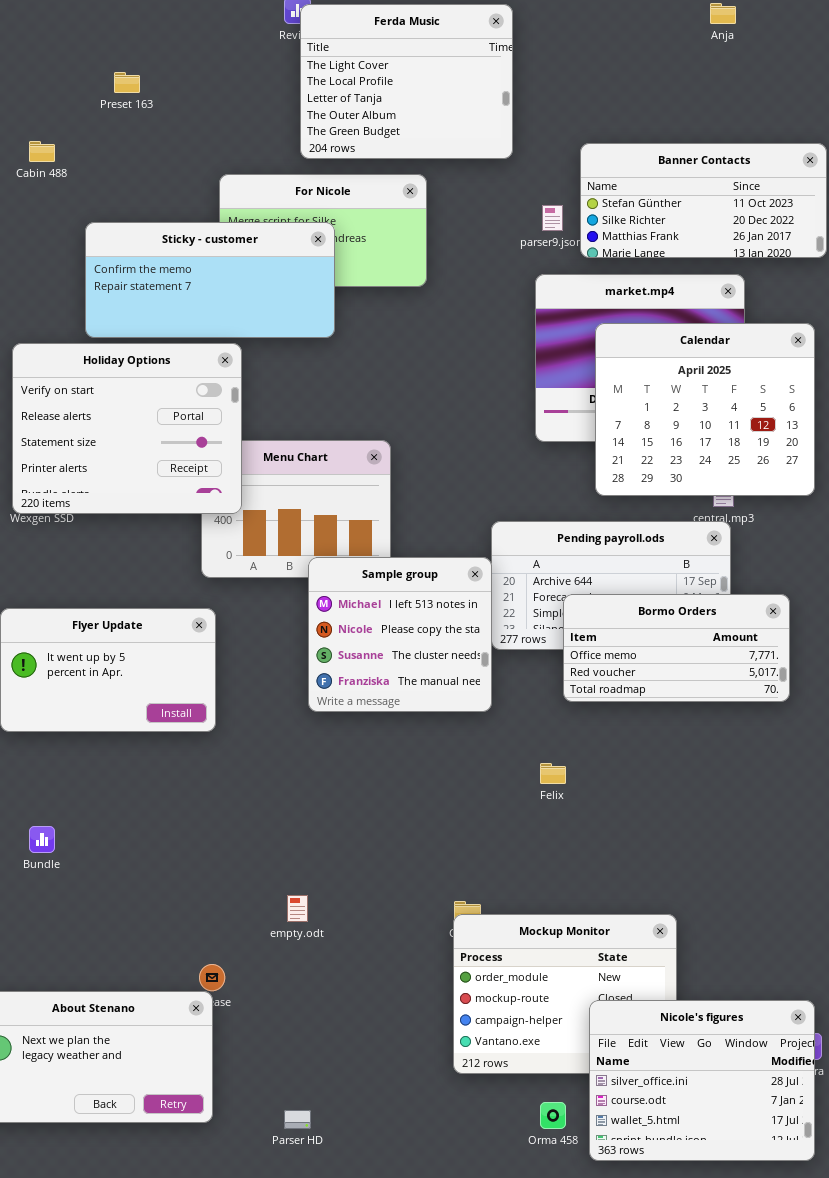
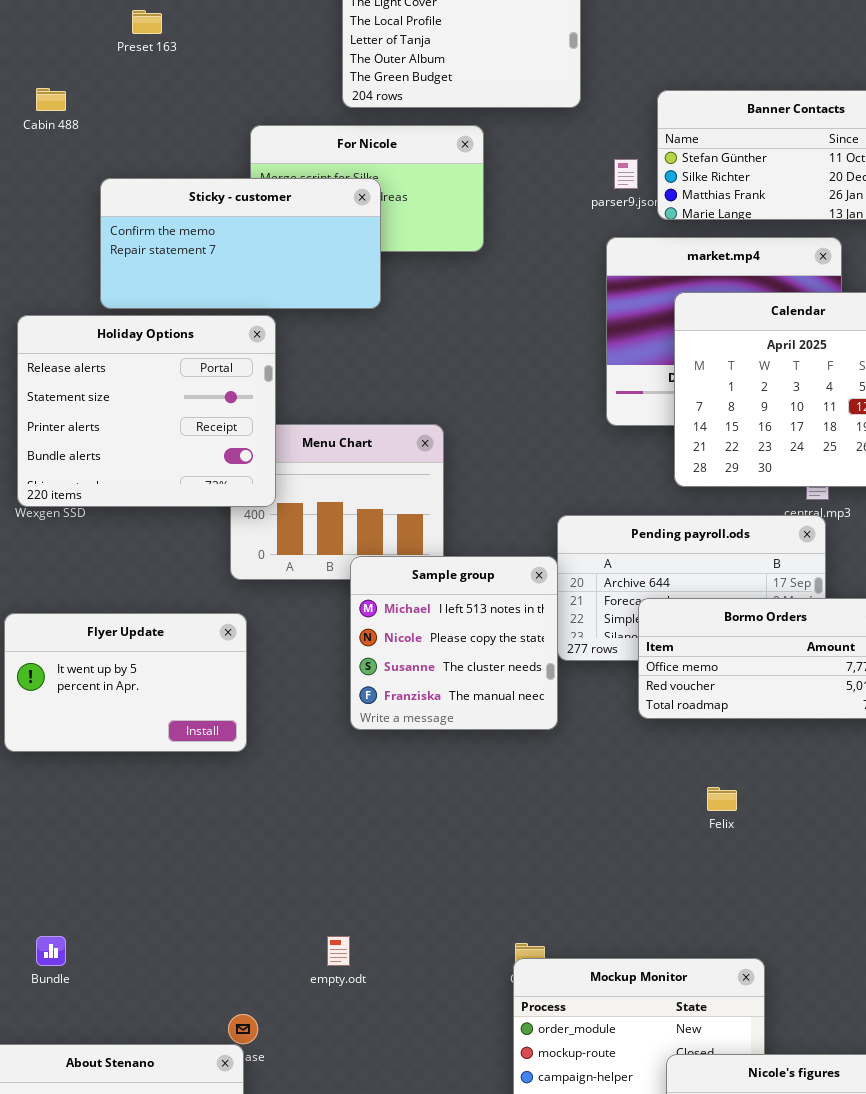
Holiday Options: [12,343,242,514] -> [17,315,276,507], scrolled down 1 row
Felix: [540,763,566,784] -> [707,787,737,811], moved
Bundle: [29,826,55,853] -> [36,936,66,966], moved

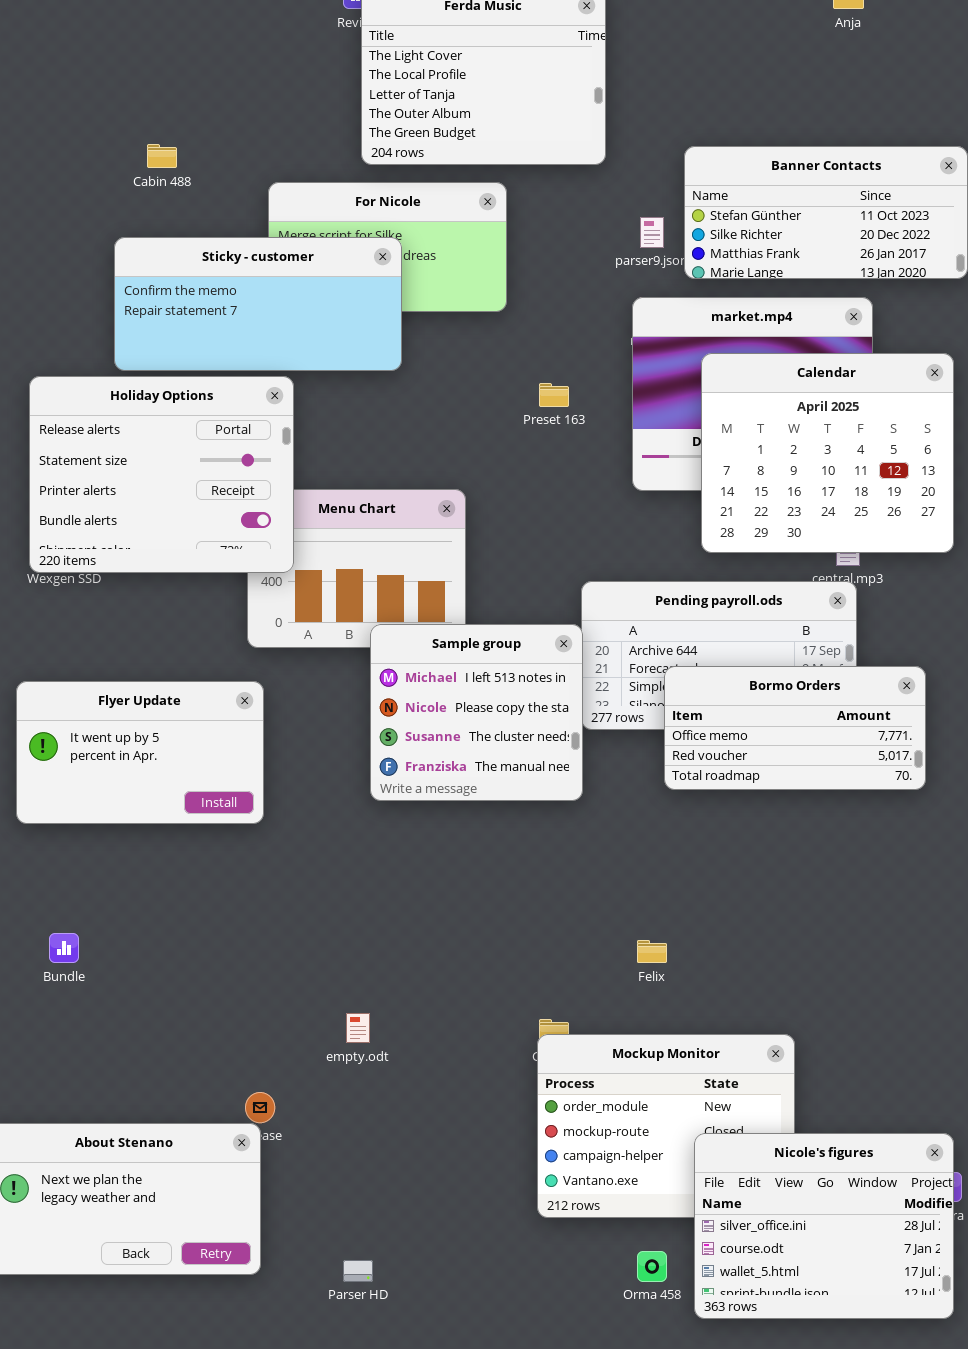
Preset 163: [132,10,162,34] -> [539,383,569,407], moved
Cabin 488: [36,88,66,111] -> [147,144,177,168], moved
Felix: [707,787,737,811] -> [637,940,667,963], moved
Bundle: [36,936,66,966] -> [49,933,79,963], moved

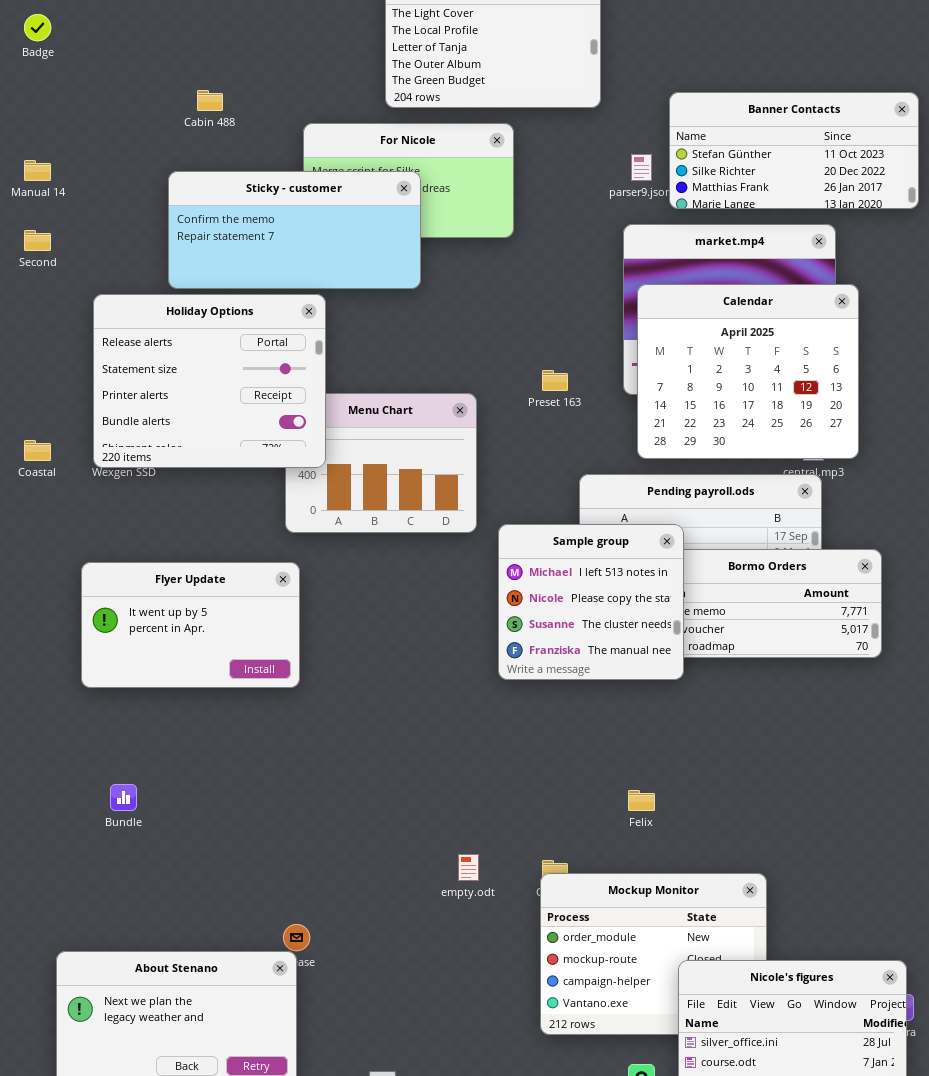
Calendar: [701,353,954,553] -> [637,284,859,459], moved
Preset 163: [539,383,569,407] -> [542,370,568,391], moved
Sample group: [370,624,583,801] -> [498,524,684,680], moved
empty.odt: [346,1013,370,1043] -> [458,854,479,881], moved

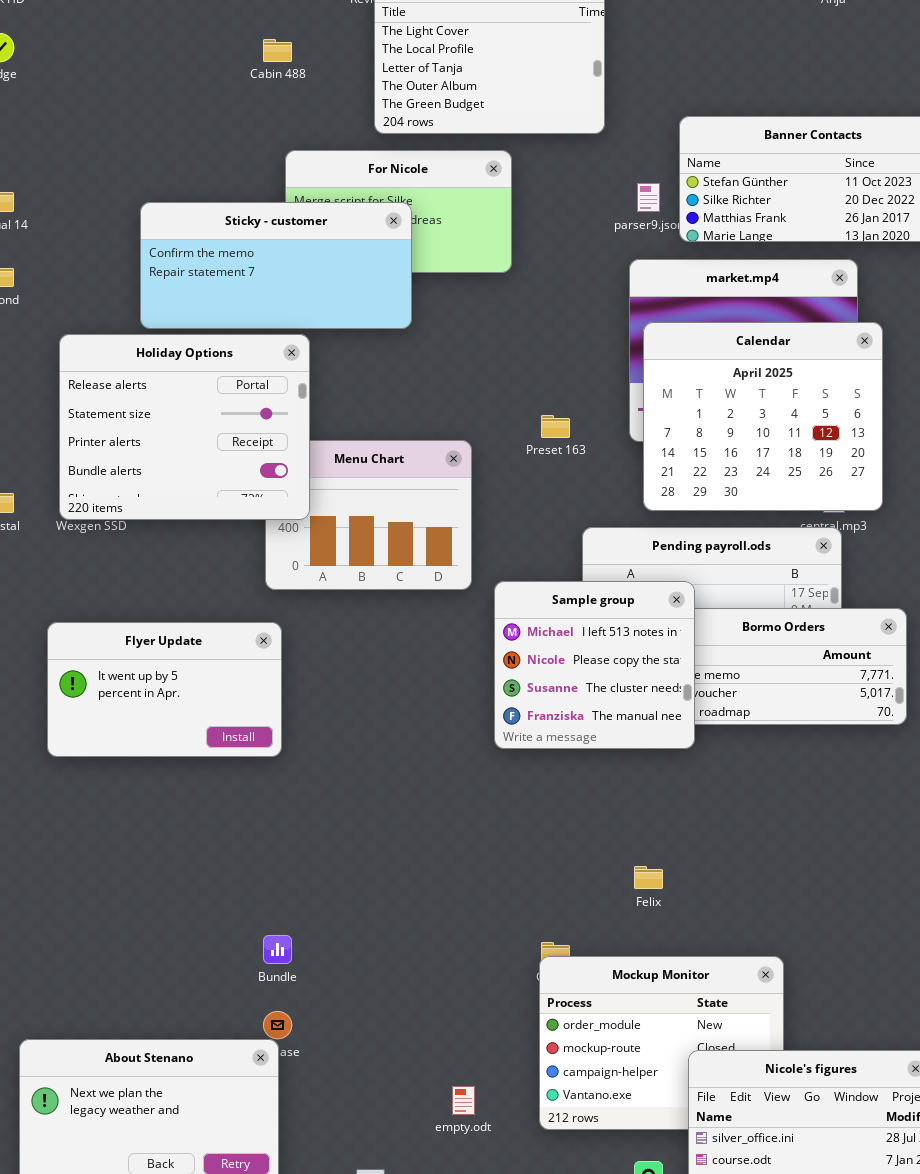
Cabin 488: [197,90,223,111] -> [263,39,292,62], moved
Bundle: [110,784,137,811] -> [263,935,292,964], moved
empty.odt: [458,854,479,881] -> [452,1086,475,1115], moved

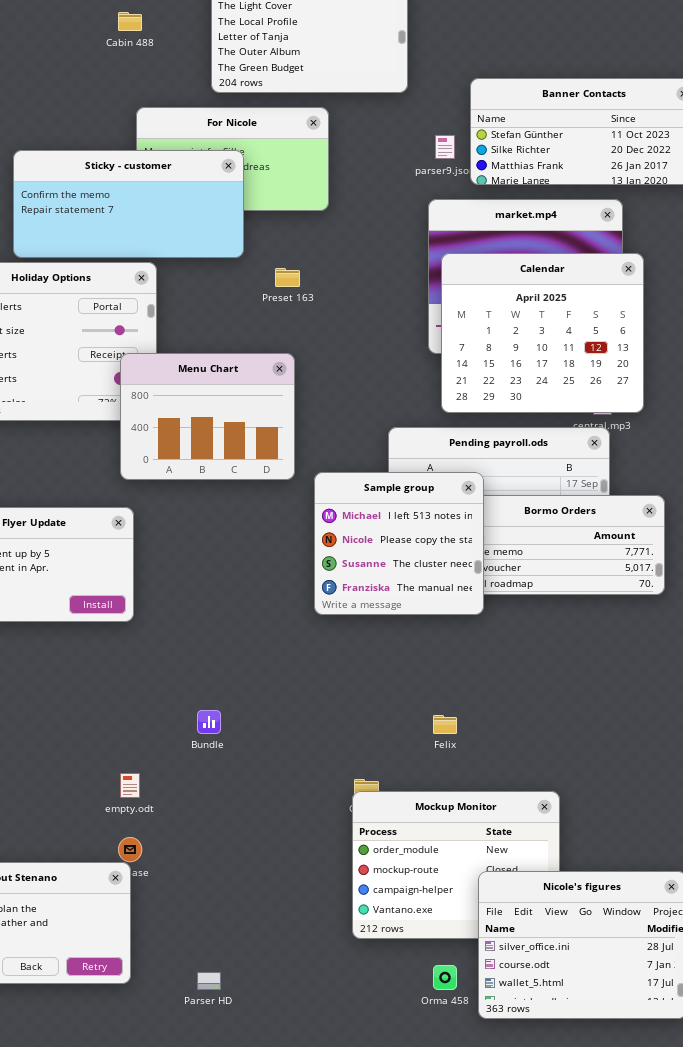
Preset 163: [541,415,570,438] -> [275,268,300,287], moved
Menu Chart: [265,440,472,590] -> [120,353,295,480], raised
Bundle: [263,935,292,964] -> [197,710,221,734], moved
empty.odt: [452,1086,475,1115] -> [120,773,140,798], moved

